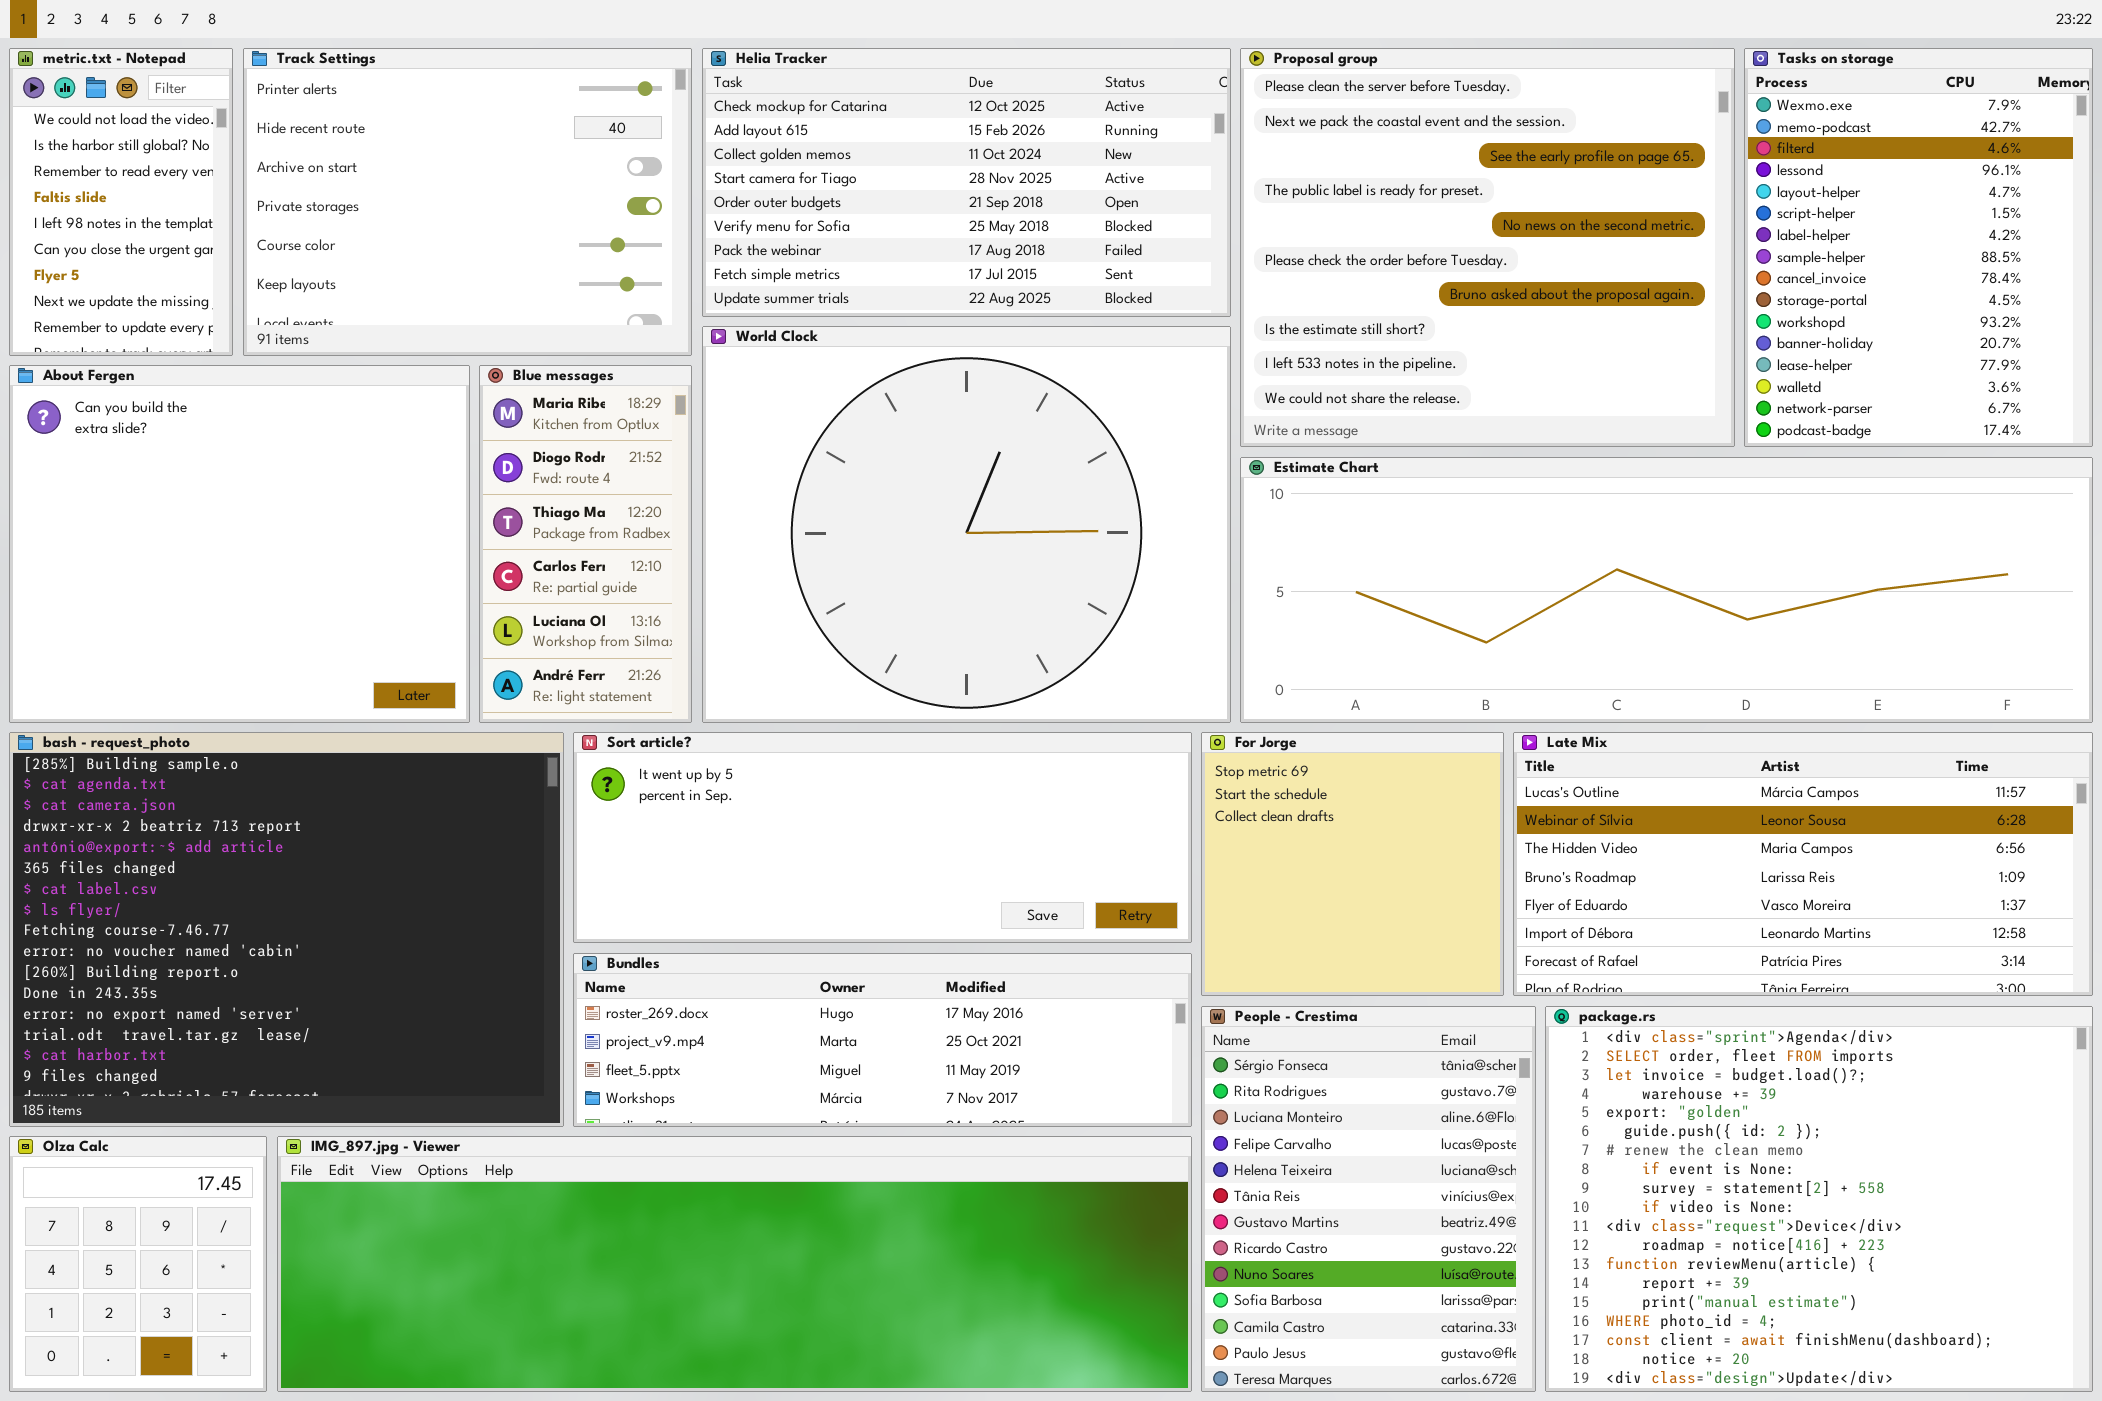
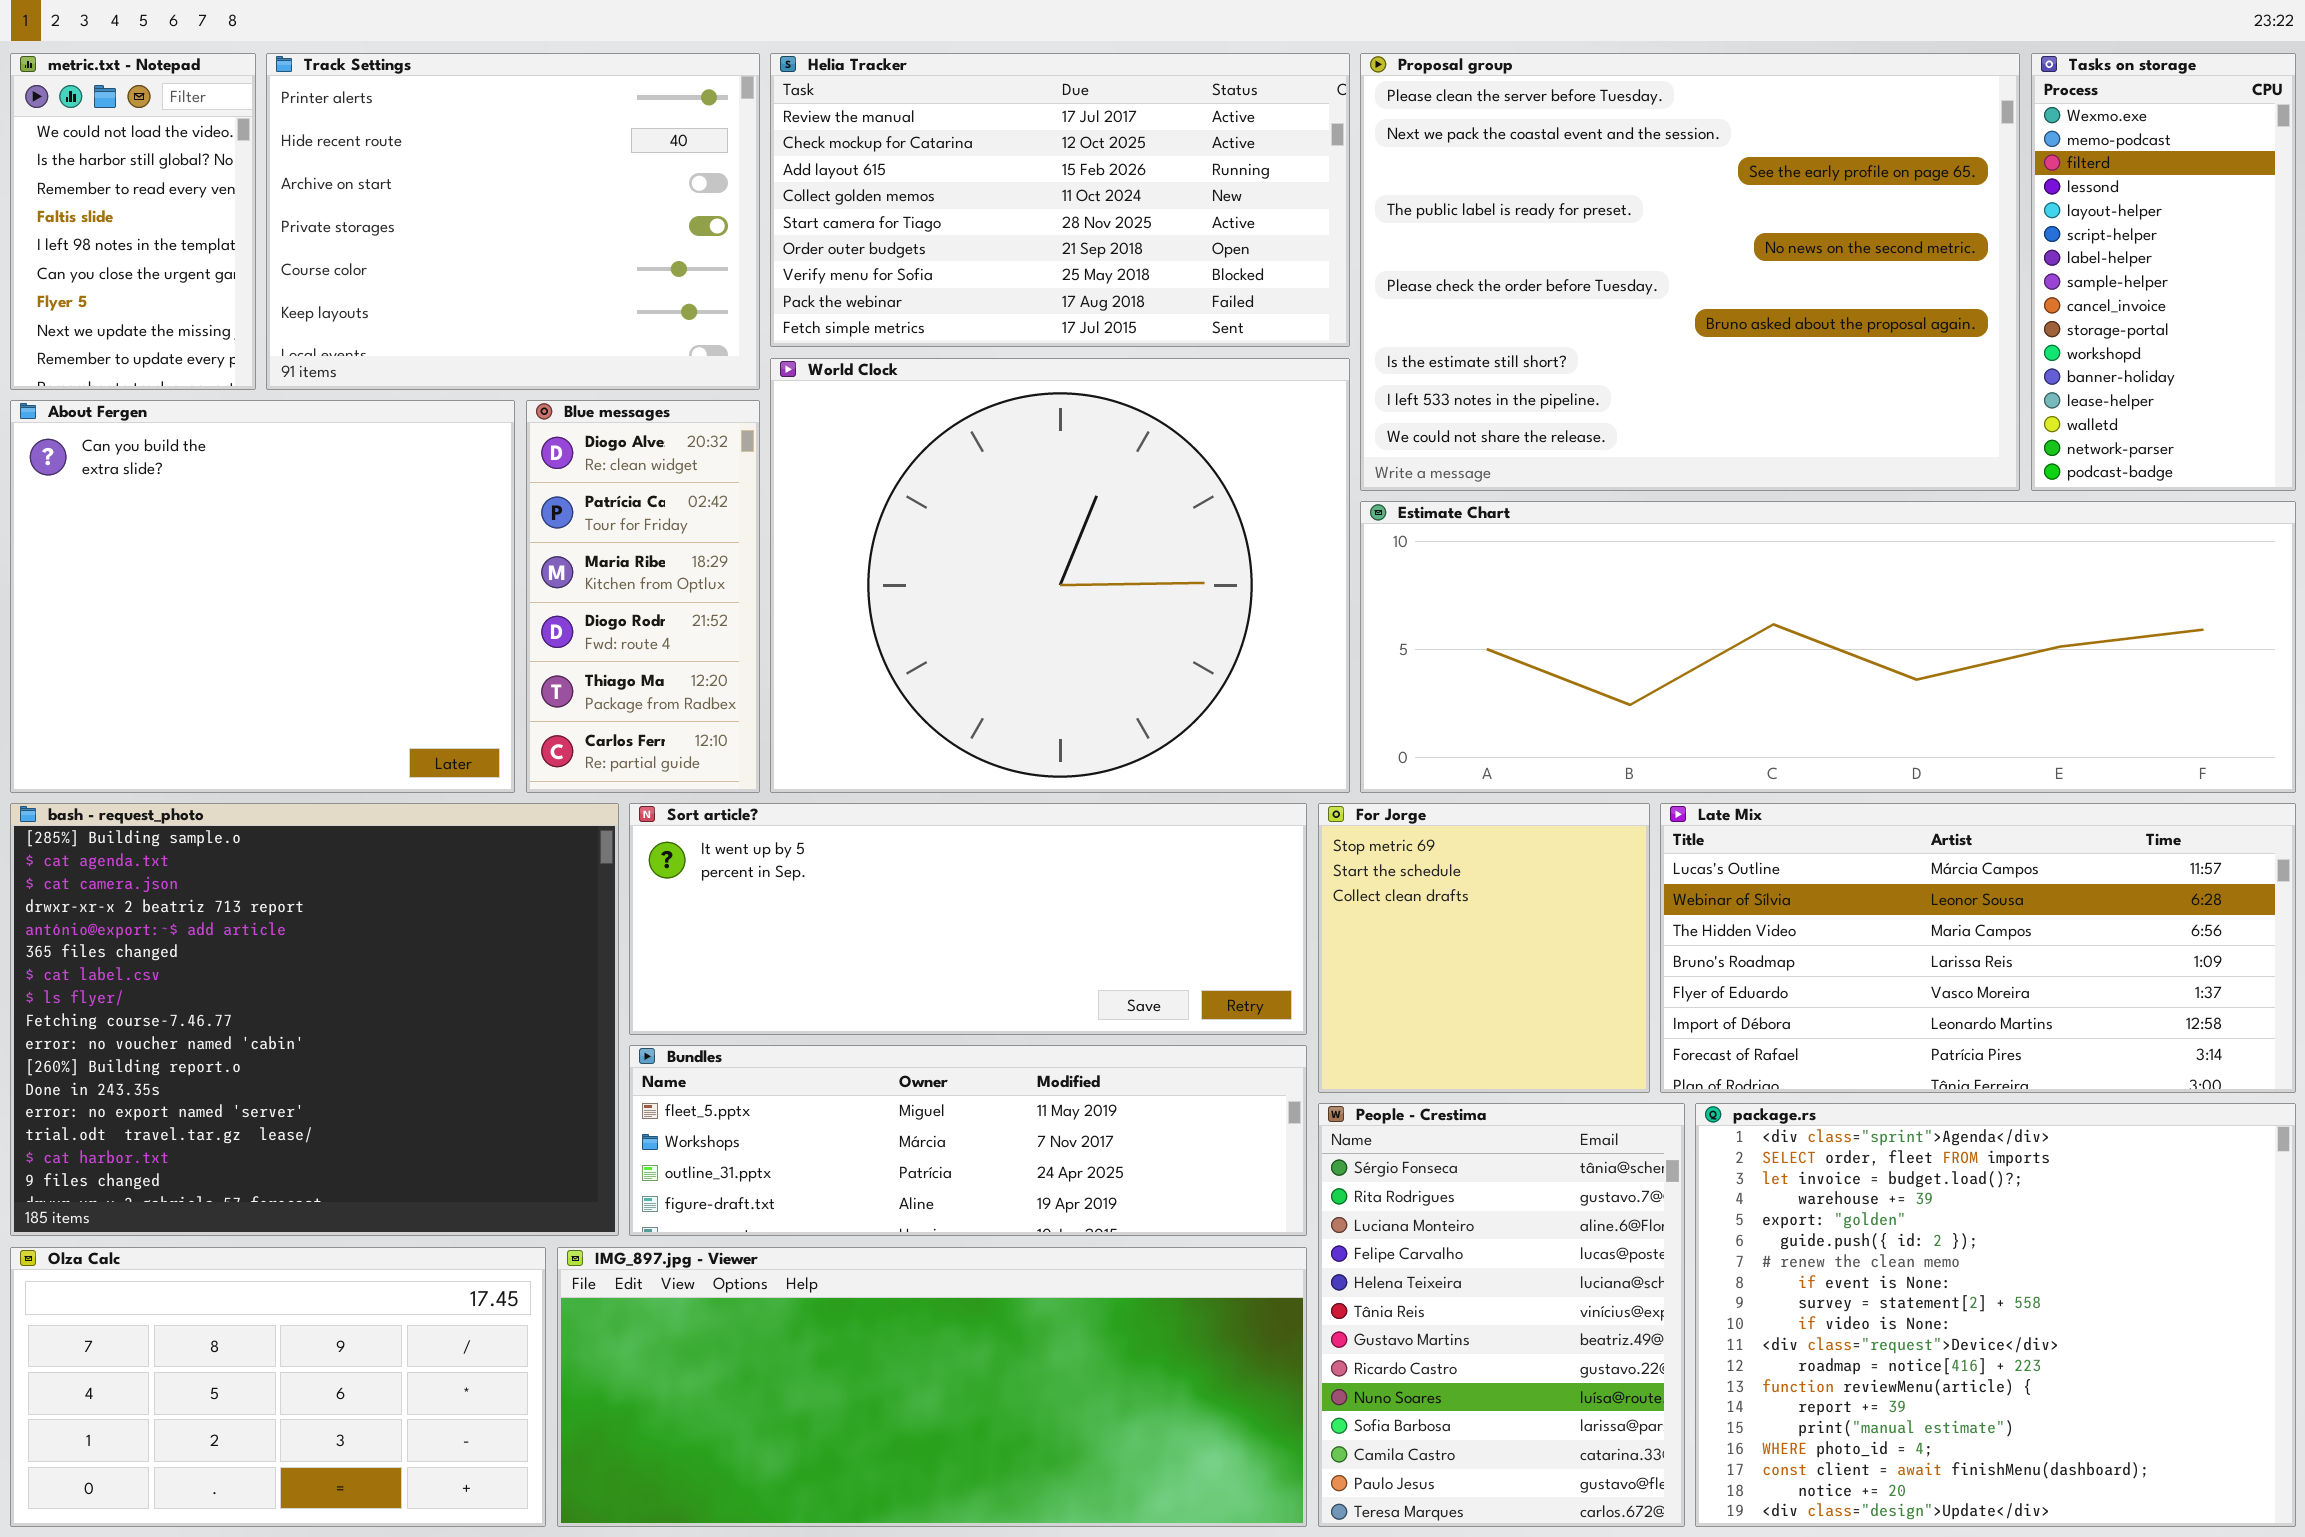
Helia Tracker: [702,48,1231,317] -> [770,53,1350,347], scrolled up 1 row
Proposal group: [1240,48,1735,447] -> [1360,53,2020,491], resized
Tasks on storage: [1744,48,2093,447] -> [2031,53,2296,491], resized
Blue messages: [479,365,692,723] -> [526,400,760,793], scrolled up 2 rows
Bundles: [573,953,1192,1127] -> [629,1045,1307,1236], scrolled down 2 rows
Olza Calc: [9,1136,267,1392] -> [10,1247,546,1527], resized
IMG_897.jpg - Viewer: [277,1136,1192,1392] -> [557,1247,1307,1527], resized

